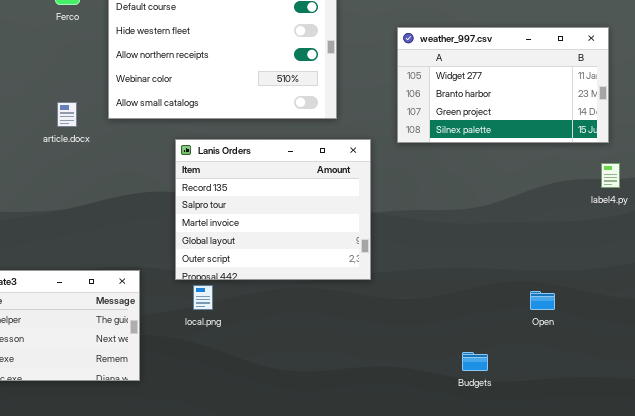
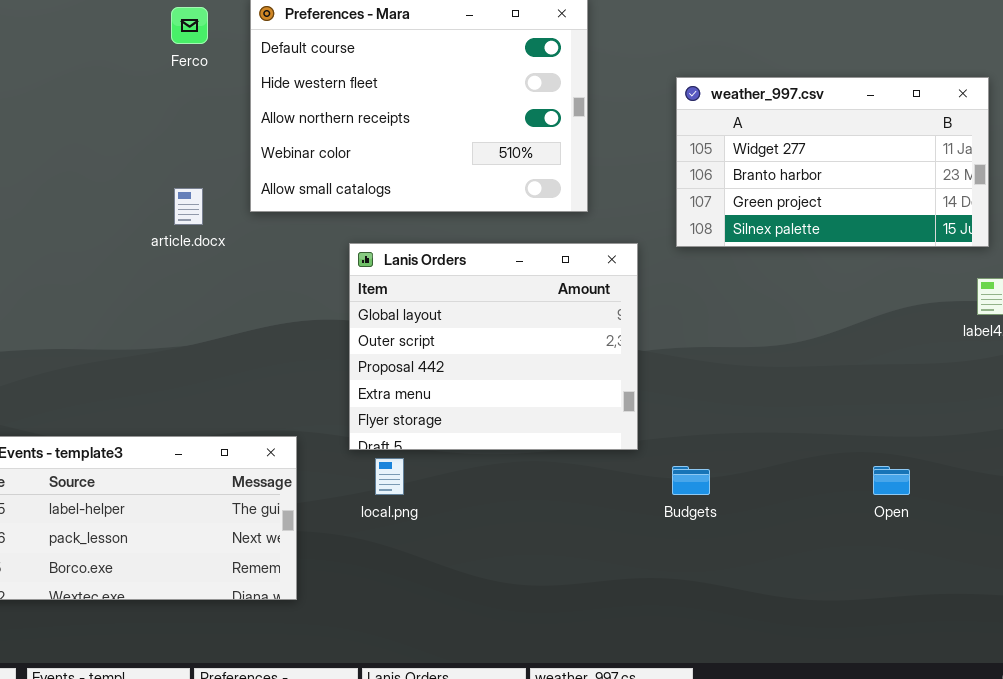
Lanis Orders: [175,139,371,280] -> [349,243,638,450], scrolled down 3 rows
Budgets: [462,352,488,371] -> [672,466,710,495], moved

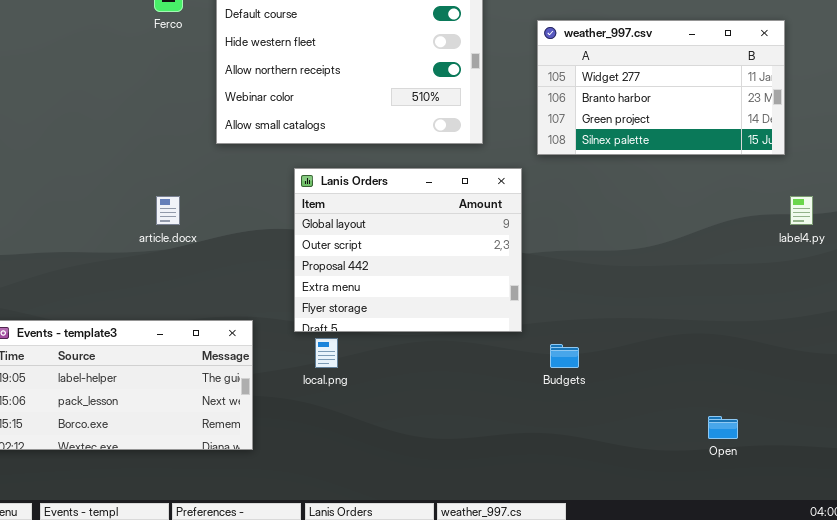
weather_997.csv: [676,77,989,247] -> [537,20,785,155], moved
article.docx: [174,188,203,225] -> [156,196,180,225], moved
Open: [873,466,910,495] -> [708,416,738,439], moved

